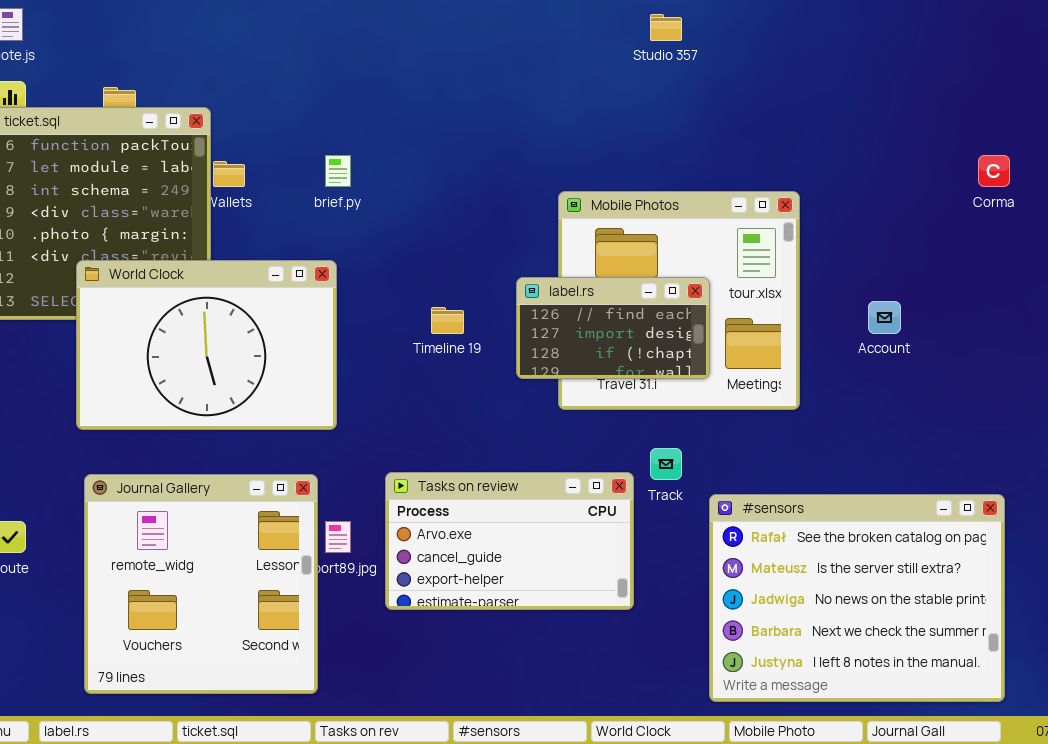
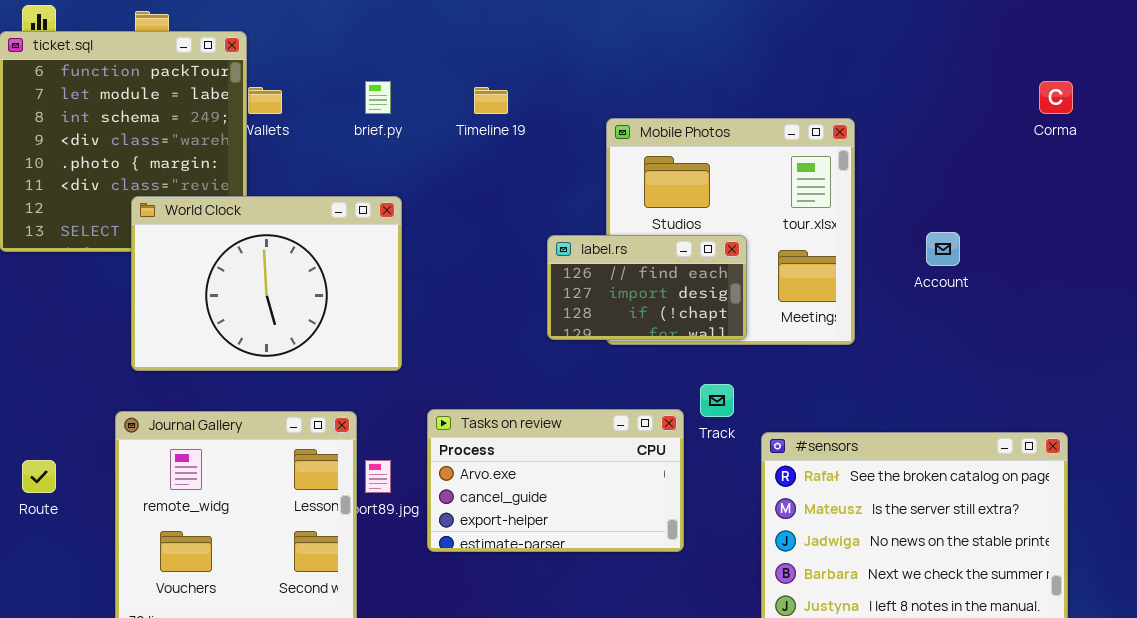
World Clock: [76,260,337,430] -> [131,196,402,371], moved
label.rs: [516,277,710,379] -> [547,235,747,340], moved
Timeline 19: [431,307,464,334] -> [474,87,508,114], moved

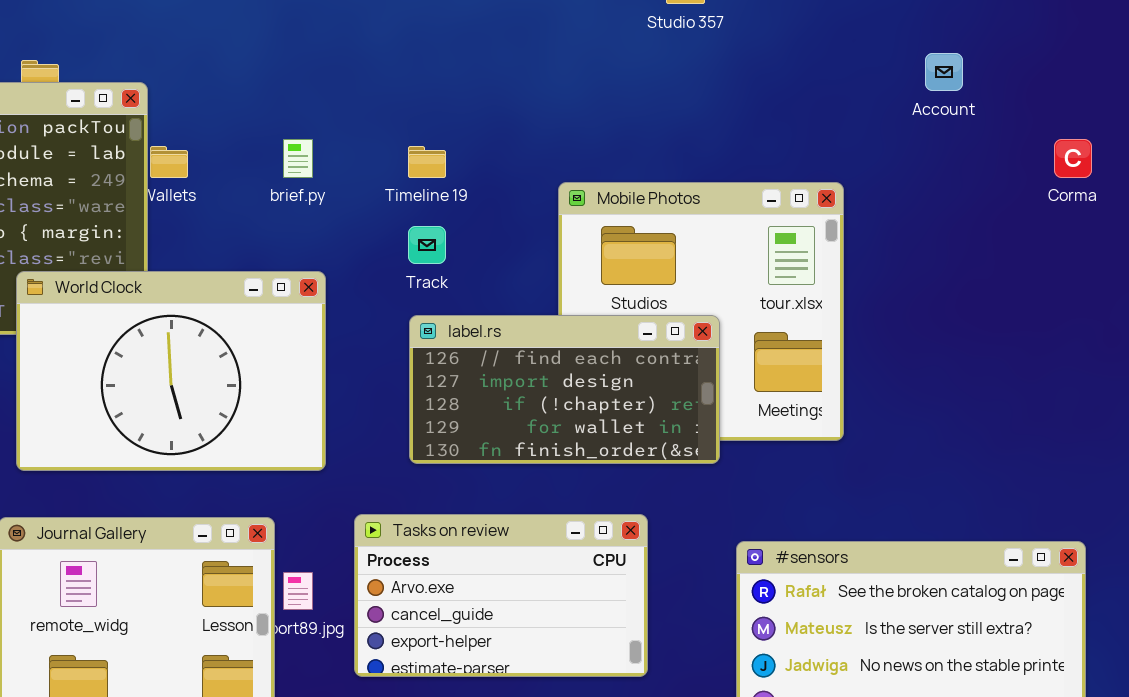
Account: [926,232,960,266] -> [925,53,963,91], moved
label.rs: [547,235,747,340] -> [409,315,720,464], resized
Track: [700,384,734,417] -> [408,226,446,264], moved

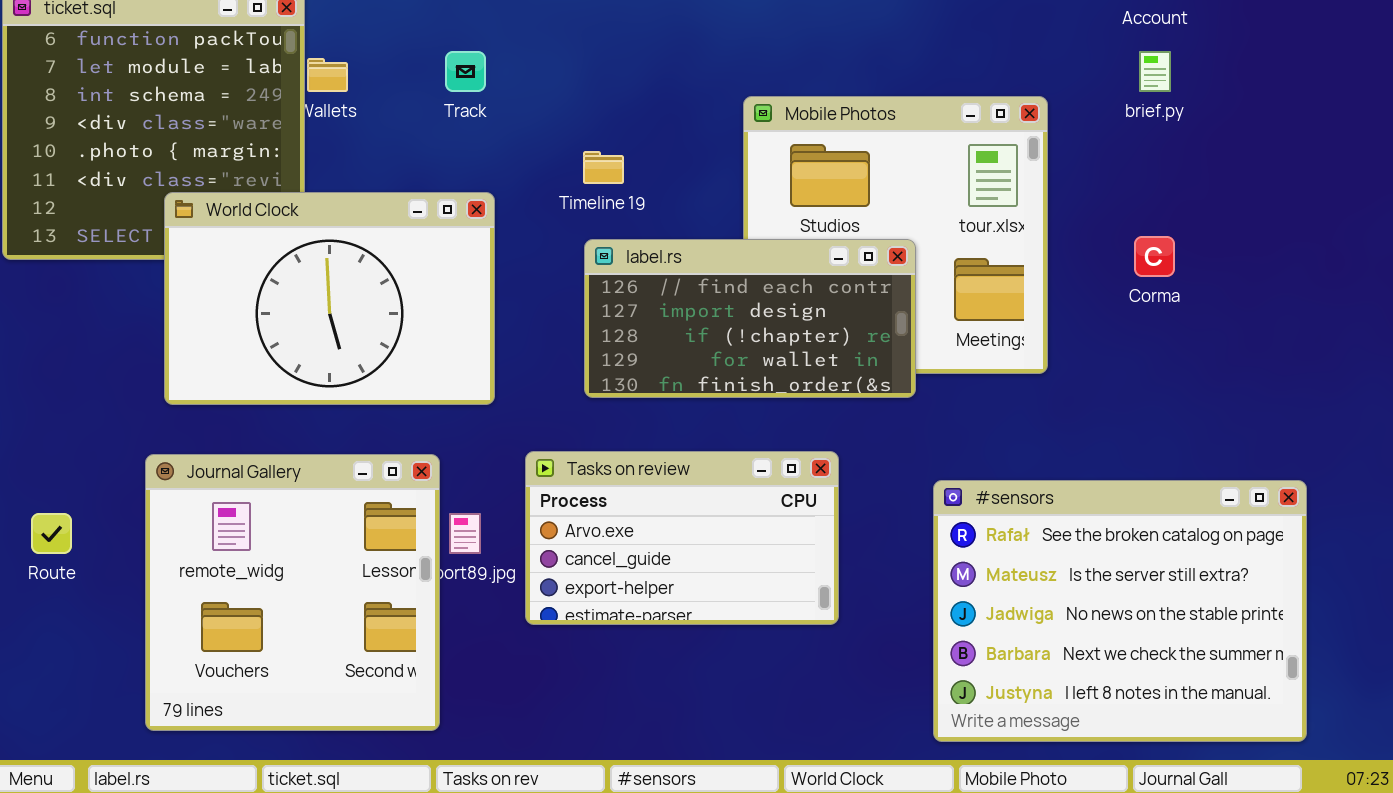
brief.py: [283,139,313,178] -> [1139,51,1171,92], moved
Corma: [1054,139,1092,178] -> [1134,236,1175,277], moved
Timeline 19: [408,146,446,178] -> [583,151,624,184], moved
Track: [408,226,446,264] -> [445,51,486,92], moved

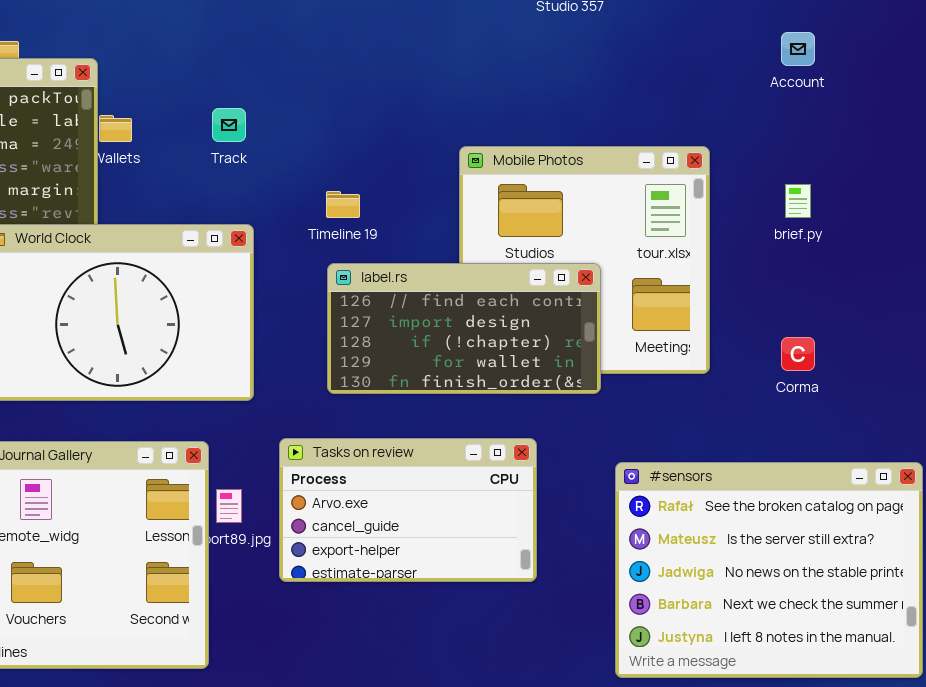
brief.py: [1139,51,1171,92] -> [785,184,811,218], moved
Corma: [1134,236,1175,277] -> [781,337,815,371], moved

